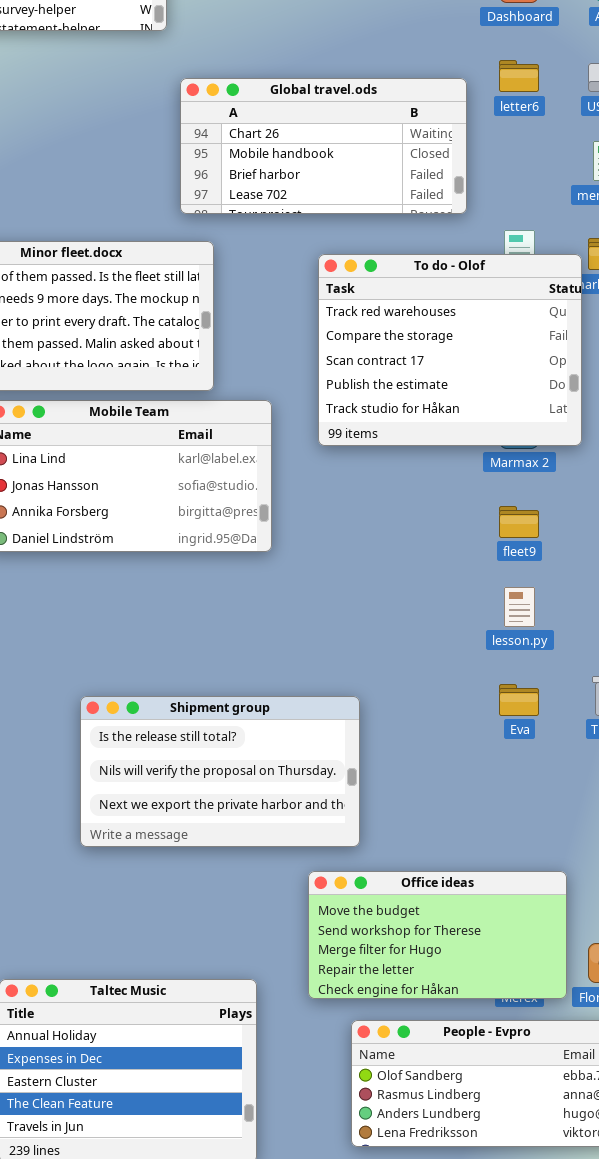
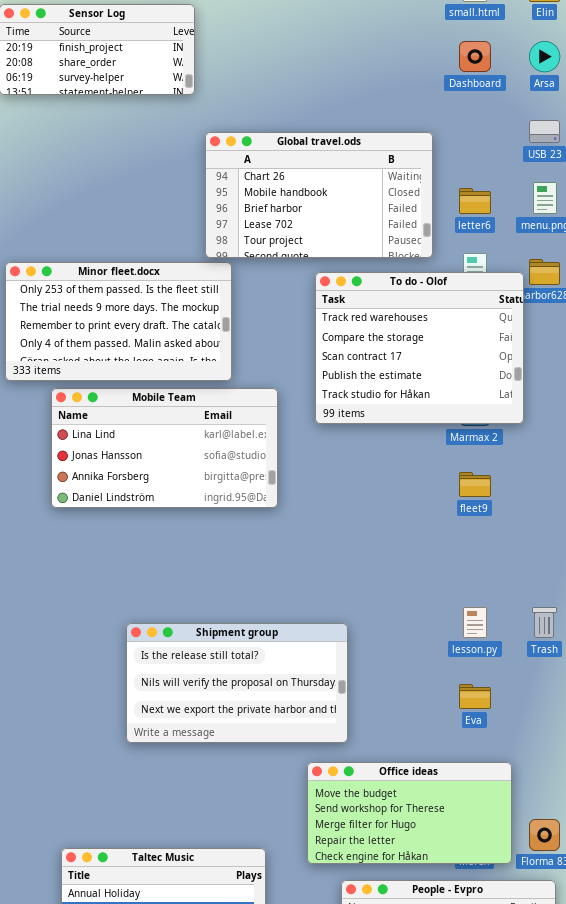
letter6: [499,60,539,92] -> [459,188,491,214], moved
Global travel.ods: [180,78,467,214] -> [205,132,433,258], resized
lesson.py: [504,587,535,627] -> [463,607,487,638], moved
Eva: [499,684,539,716] -> [459,684,491,709], moved

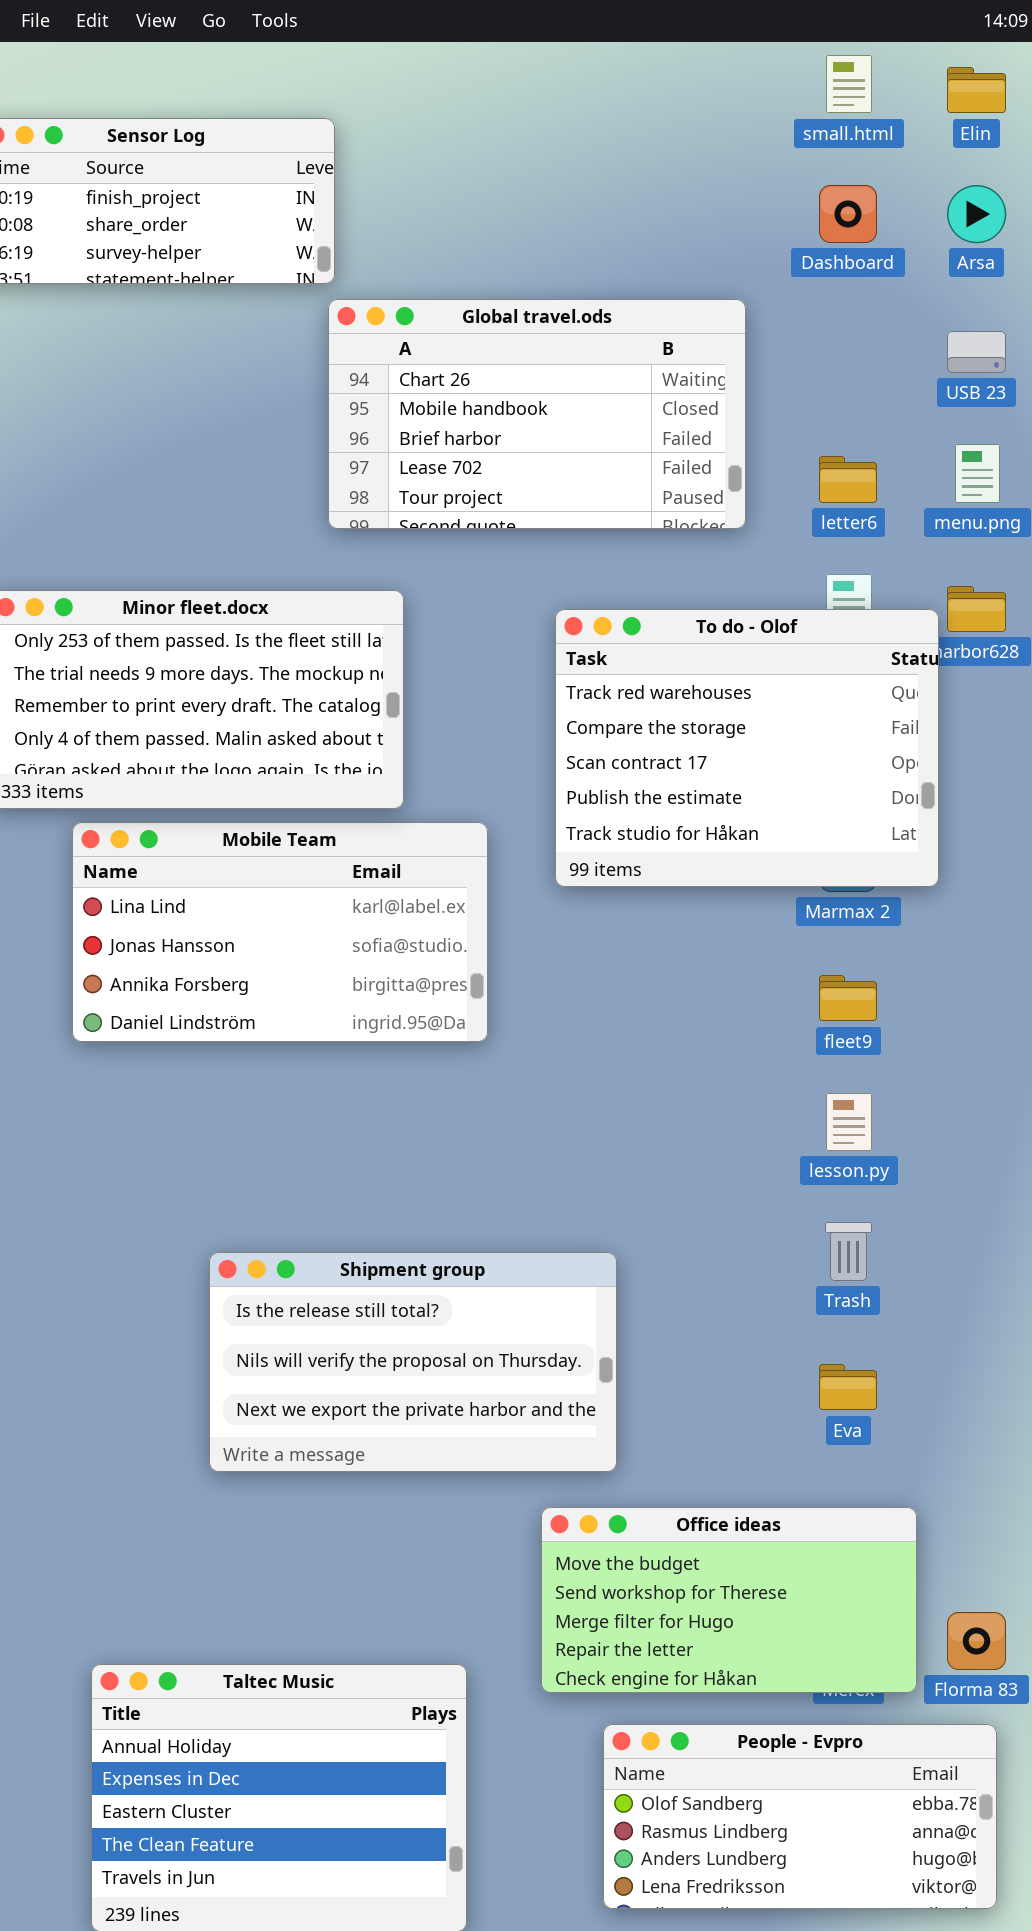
Global travel.ods: [205,132,433,258] -> [328,299,746,529], moved
lesson.py: [463,607,487,638] -> [826,1093,872,1151], moved
Trash: [532,607,557,638] -> [825,1222,872,1281], moved

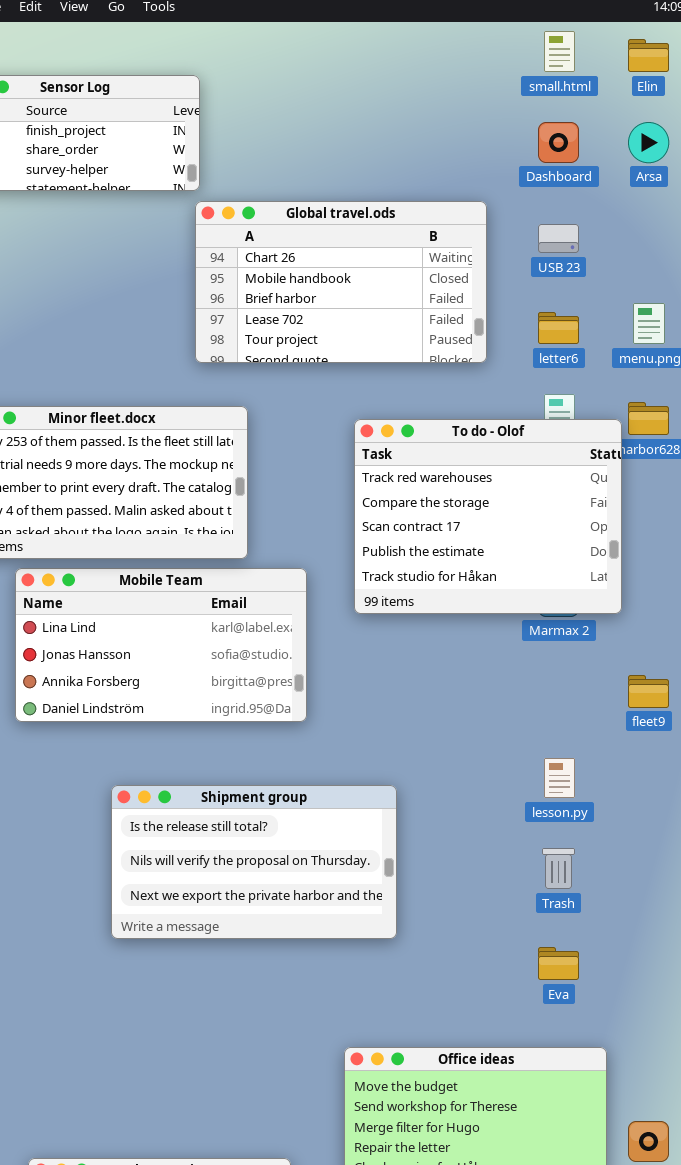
USB 23: [947,331,1006,373] -> [538,224,579,253], moved
fleet9: [819,975,877,1021] -> [628,675,669,708], moved
Shipment group: [209,1252,617,1472] -> [111,785,397,939], moved

